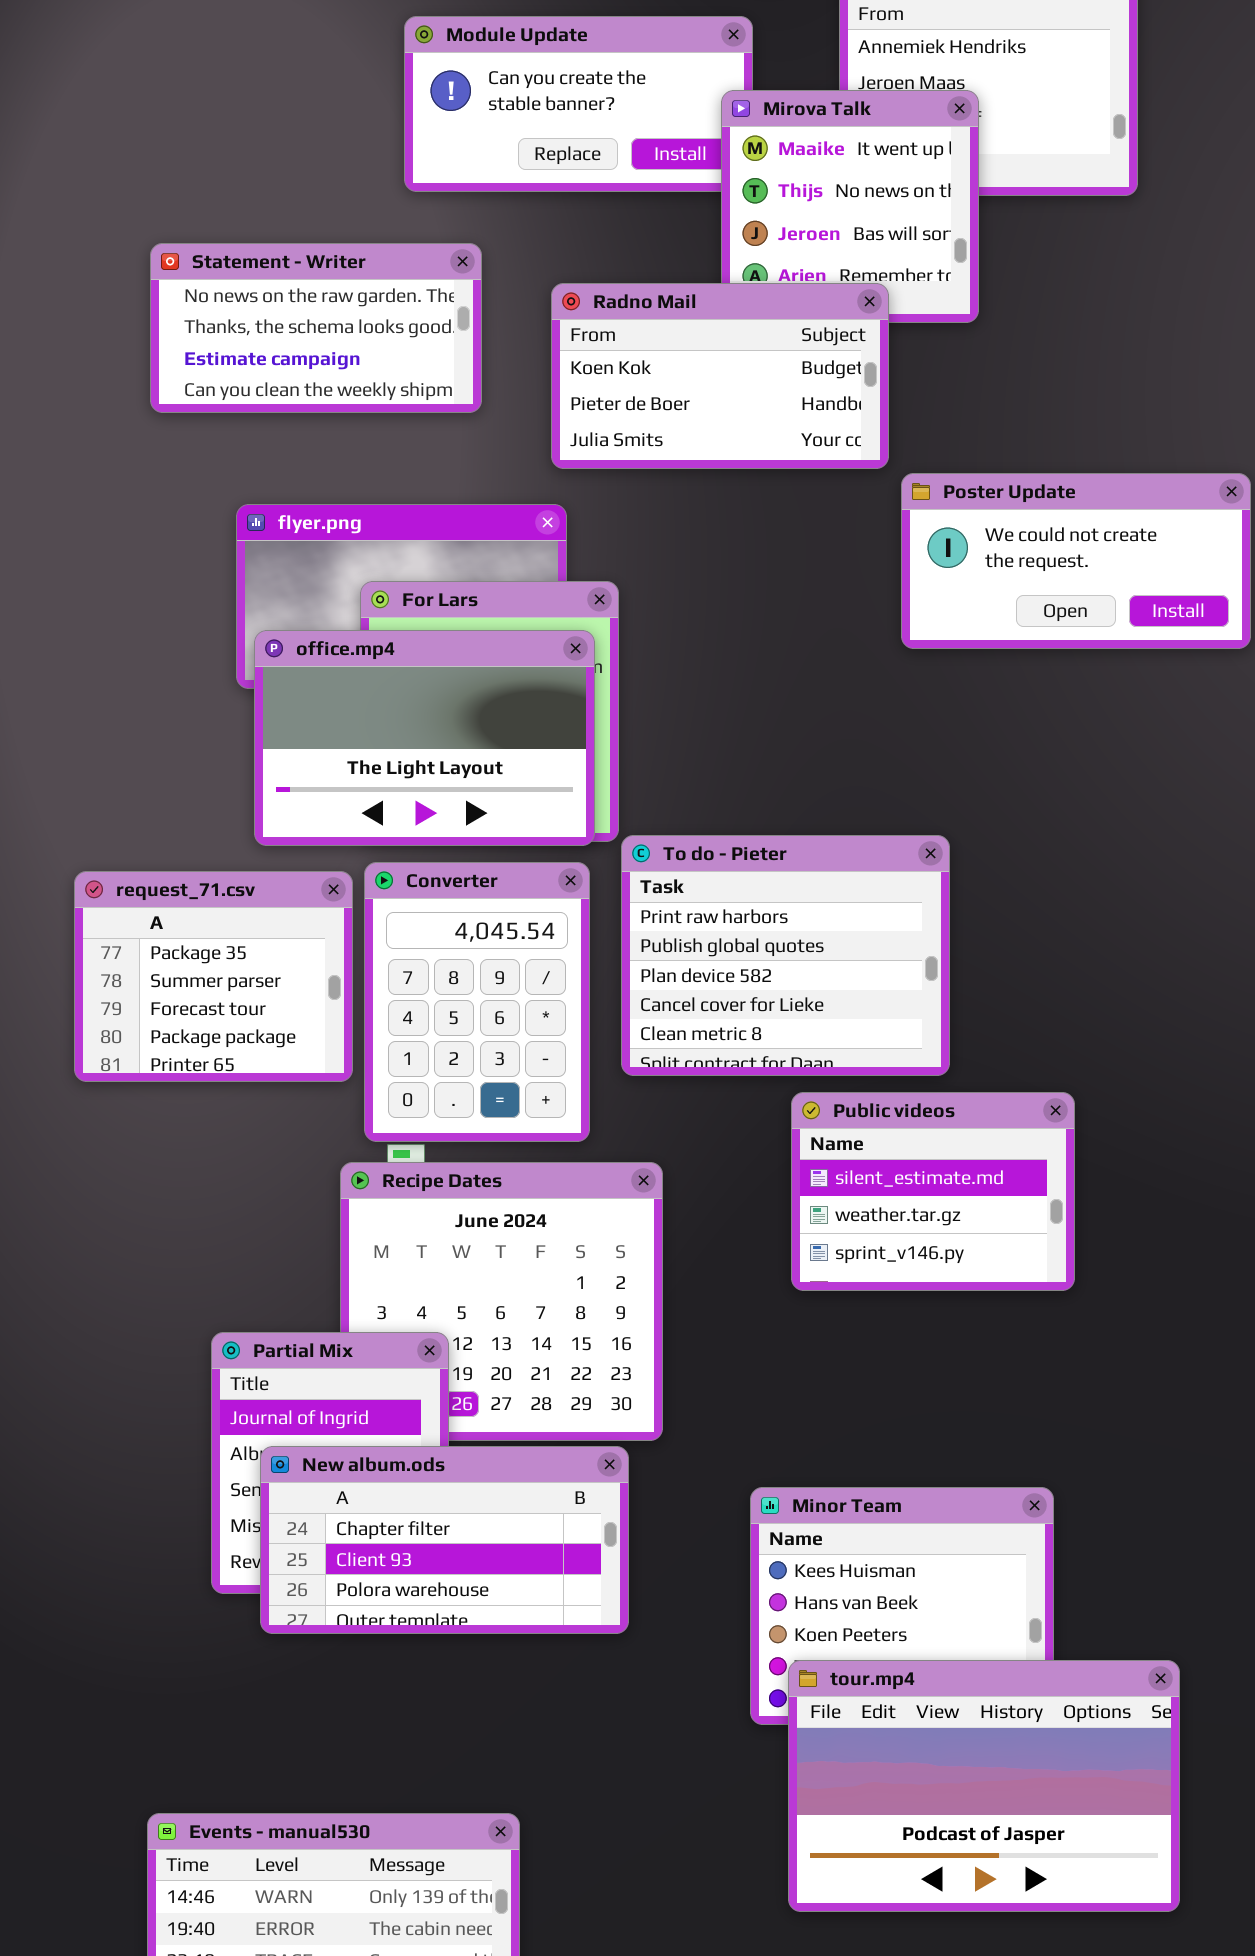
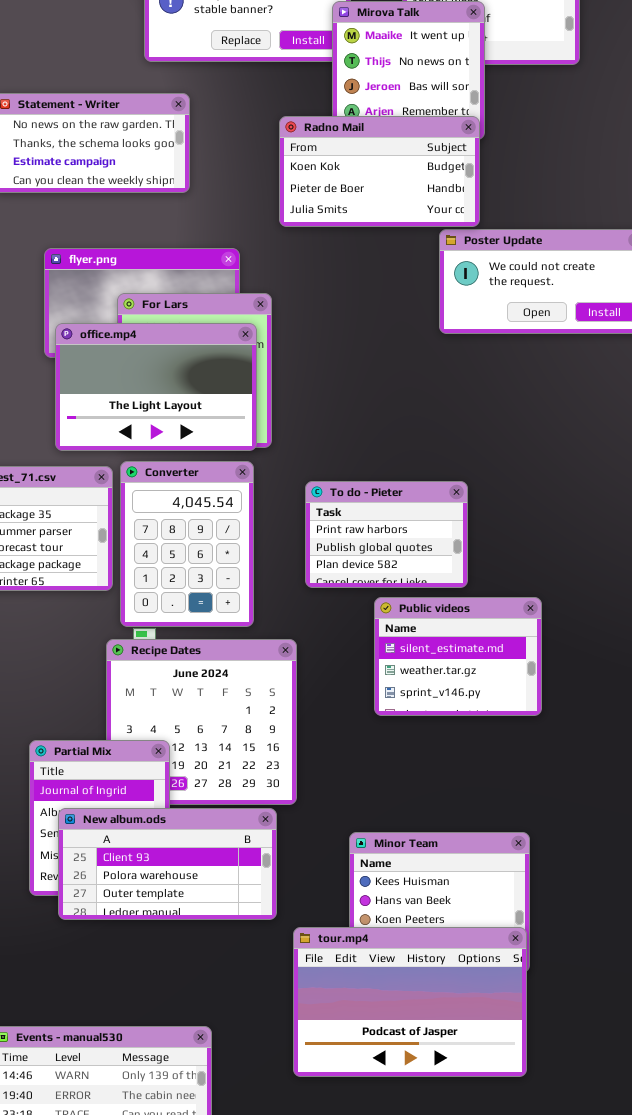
Radno Mail: [551,283,889,469] -> [279,116,480,227], moved
To do - Pieter: [621,835,950,1076] -> [305,481,468,588], resized
New album.ods: [260,1446,629,1634] -> [58,808,277,920], scrolled down 1 row
tour.mp4: [788,1660,1180,1912] -> [293,927,527,1077], moved

